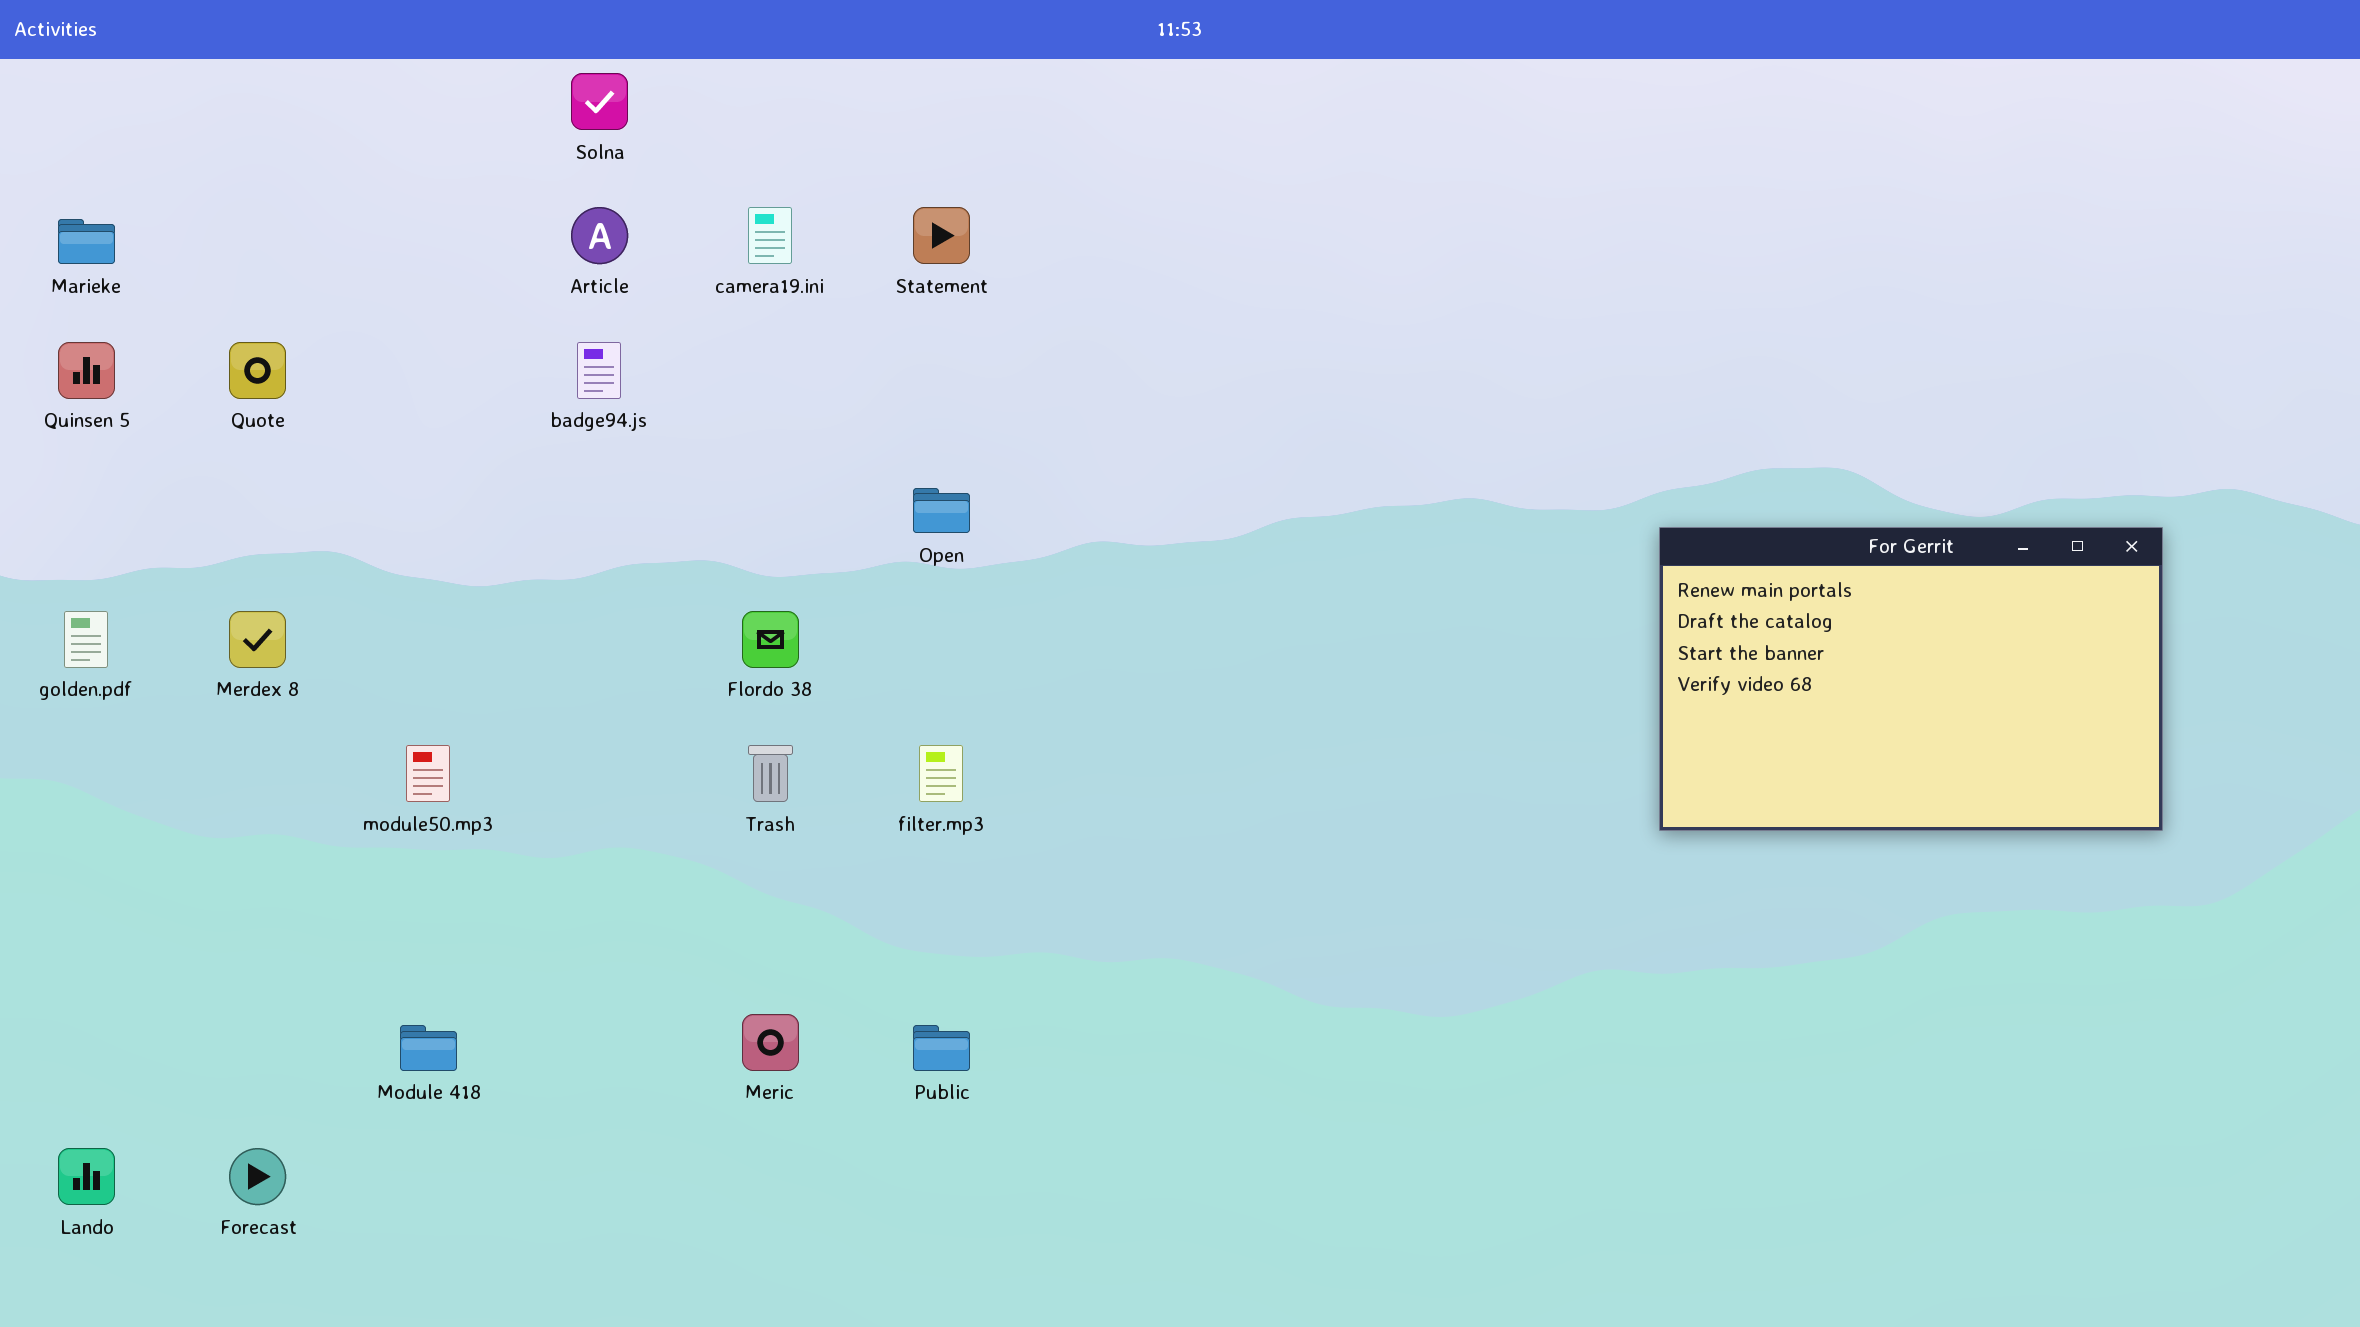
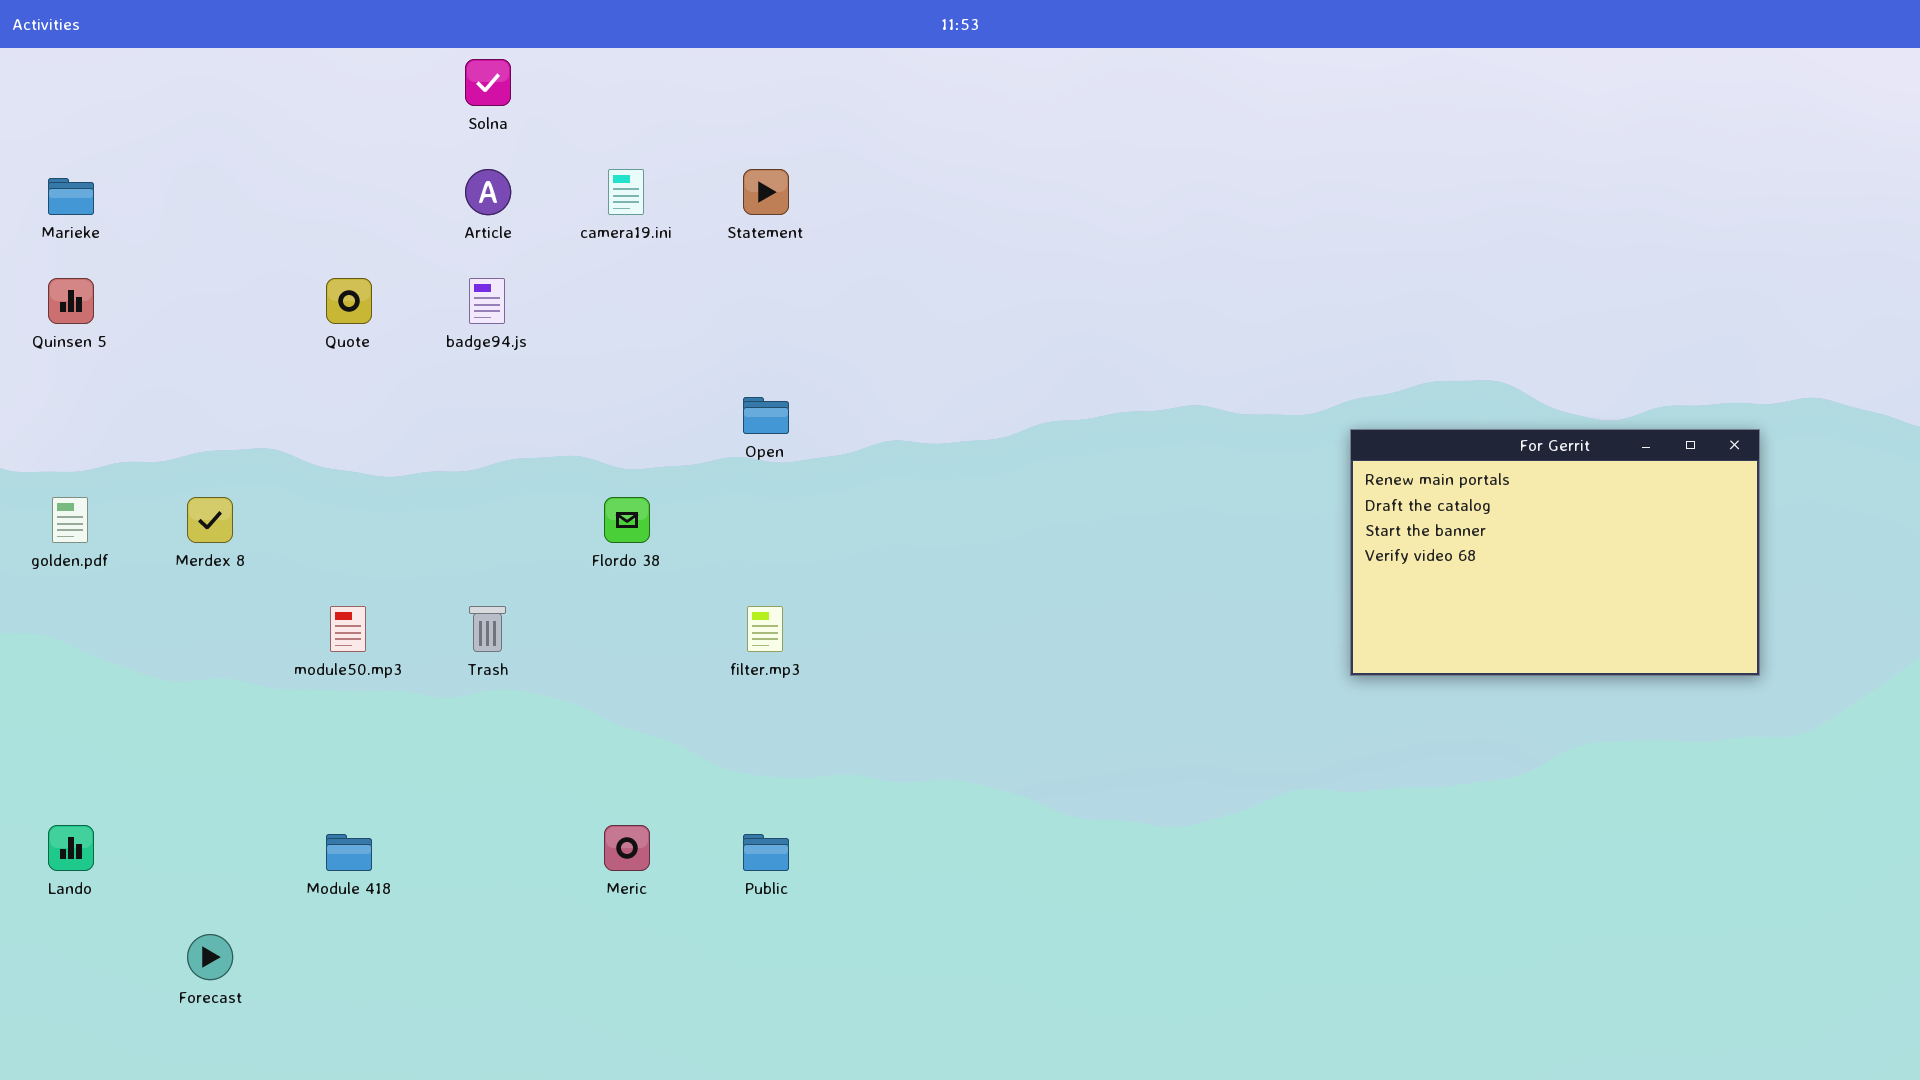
Quote: [229,342,286,399] -> [326,278,372,324], moved
Trash: [748,745,793,802] -> [469,606,506,652], moved
Lando: [58,1148,115,1205] -> [48,825,94,871], moved

